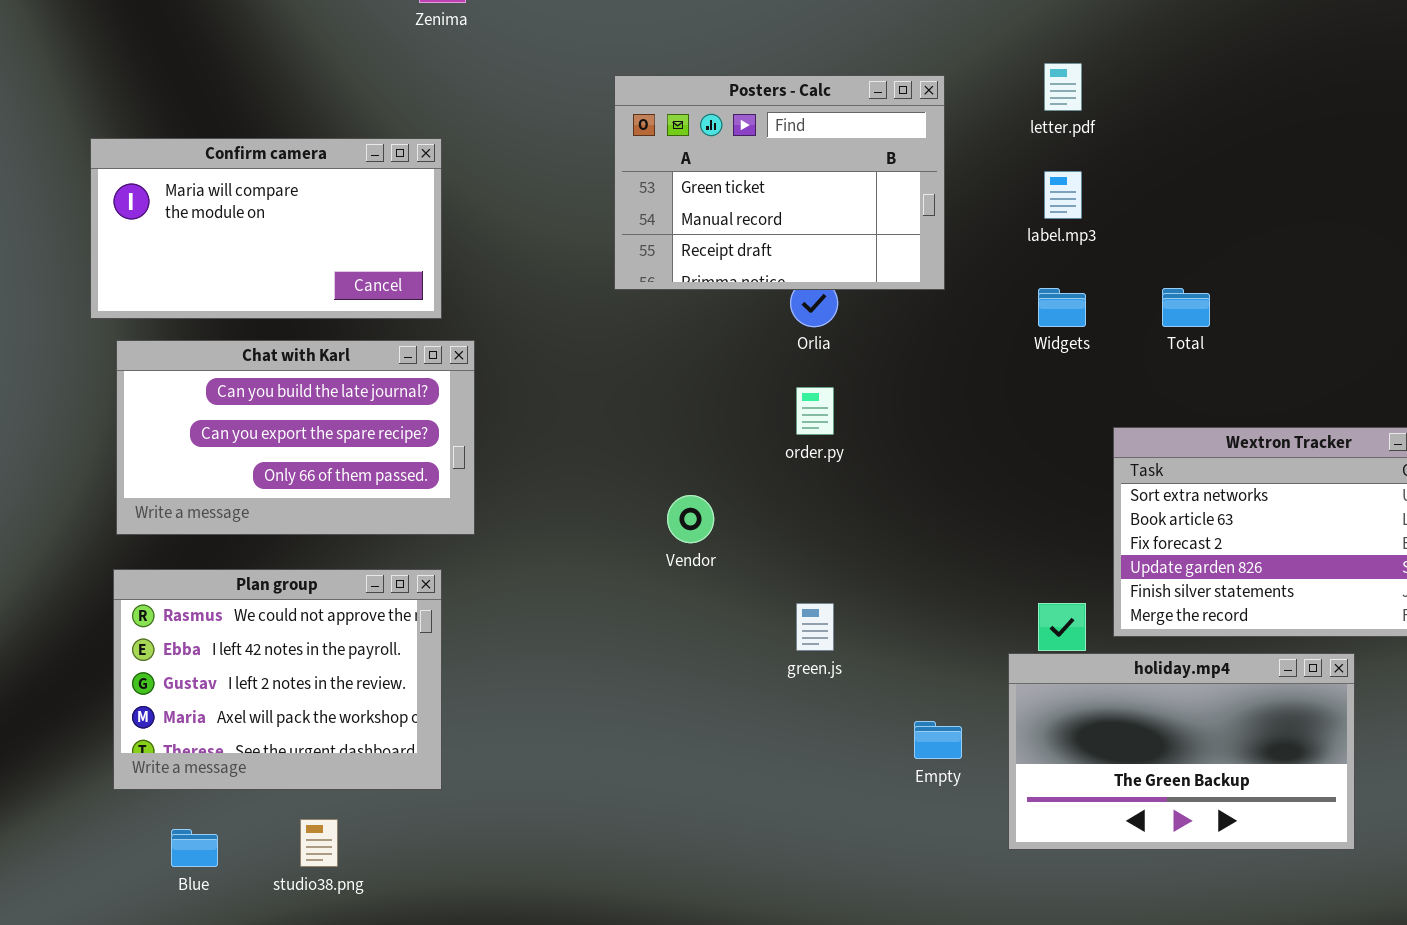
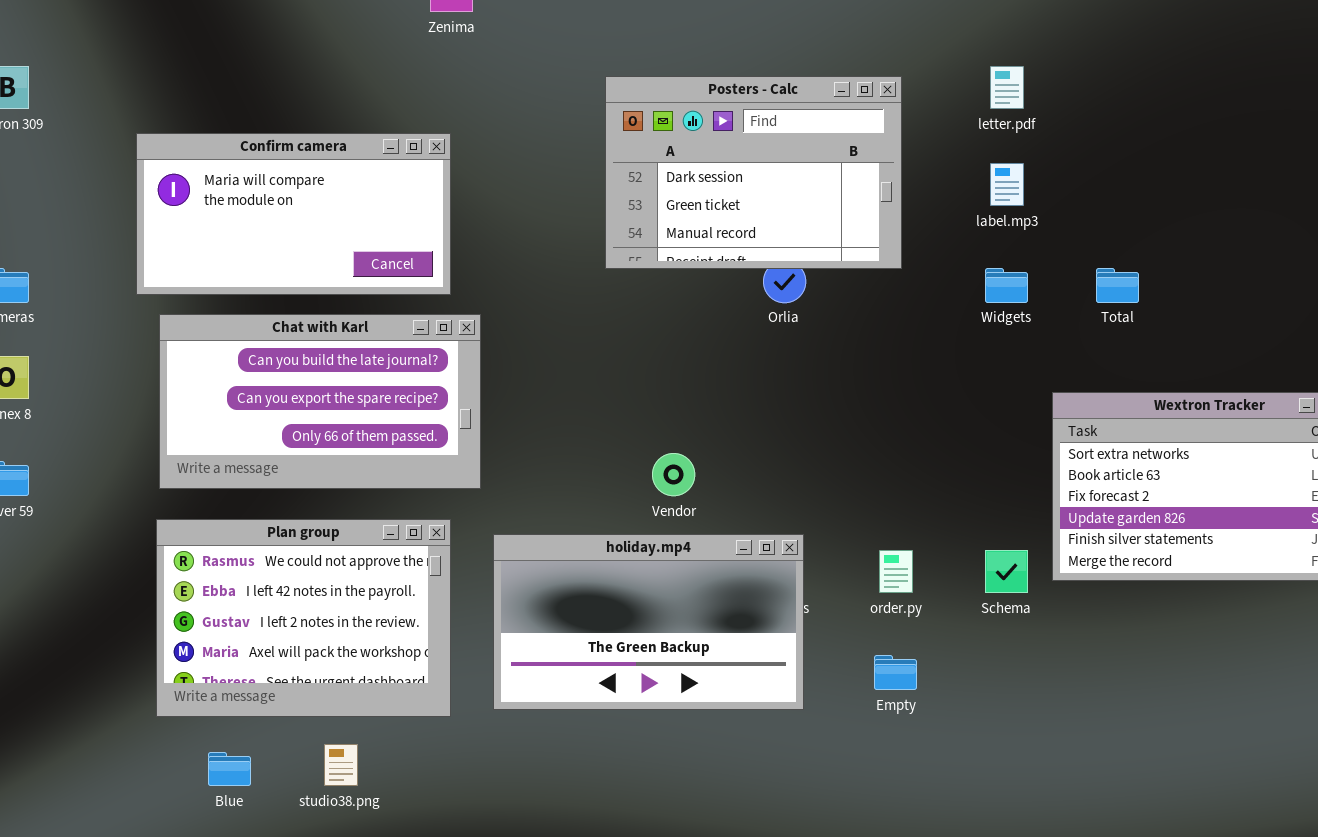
Posters - Calc: [614,75,945,290] -> [605,76,902,269], scrolled up 1 row
order.py: [796,387,834,435] -> [879,550,913,593], moved
holiday.mp4: [1008,653,1355,850] -> [493,534,804,710], moved

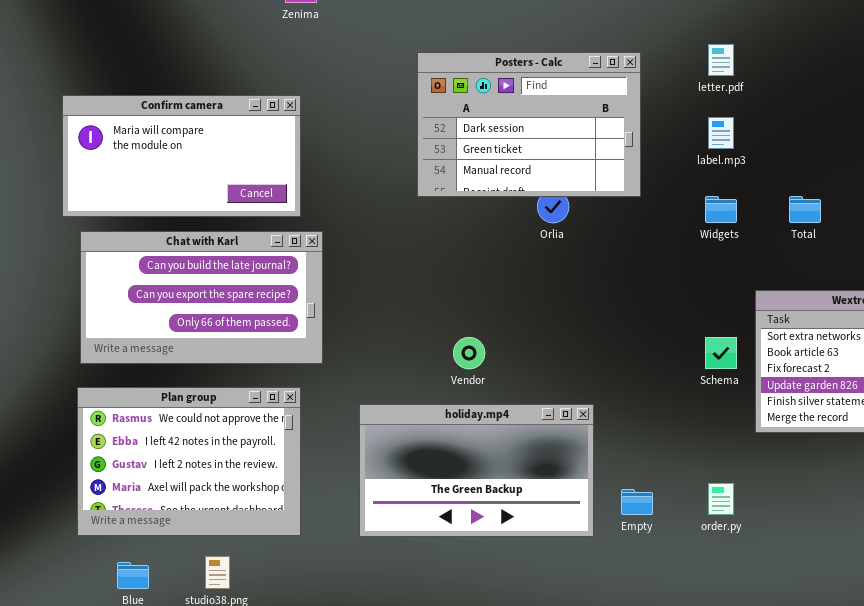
holiday.mp4: [493,534,804,710] -> [359,404,594,537], moved
order.py: [879,550,913,593] -> [708,483,734,515], moved
Schema: [985,550,1028,593] -> [705,337,737,369], moved

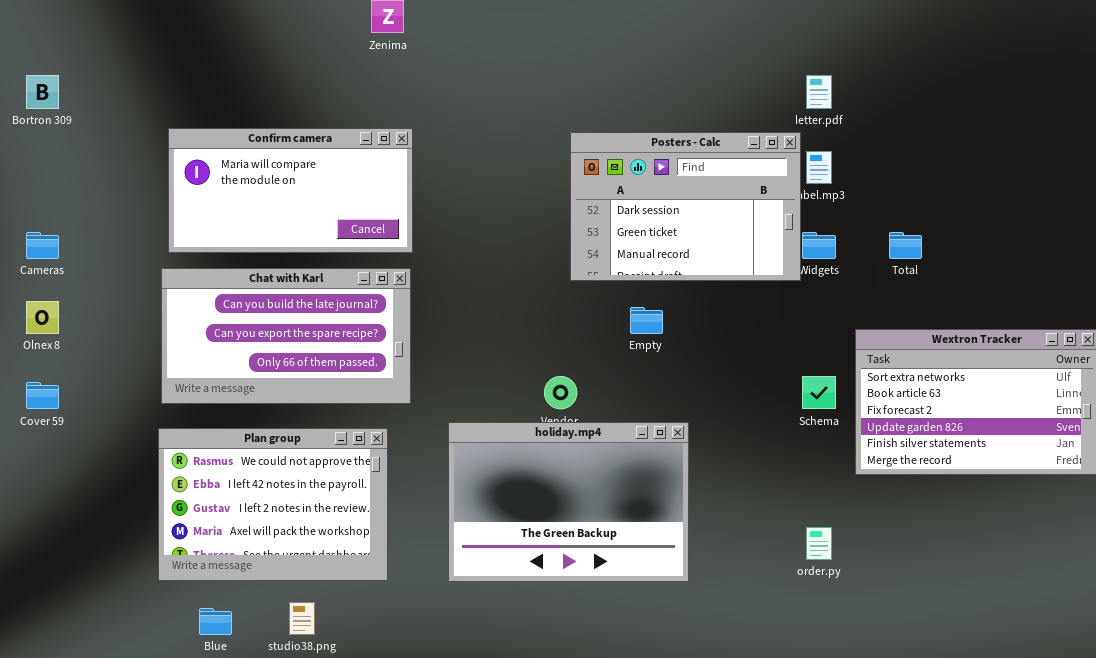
Posters - Calc: [417,52,641,197] -> [570,132,801,281], moved
Confirm camera: [62,95,301,217] -> [168,128,413,253], moved
holiday.mp4: [359,404,594,537] -> [448,422,689,582], resized
Empty: [621,489,653,515] -> [630,307,663,334], moved

